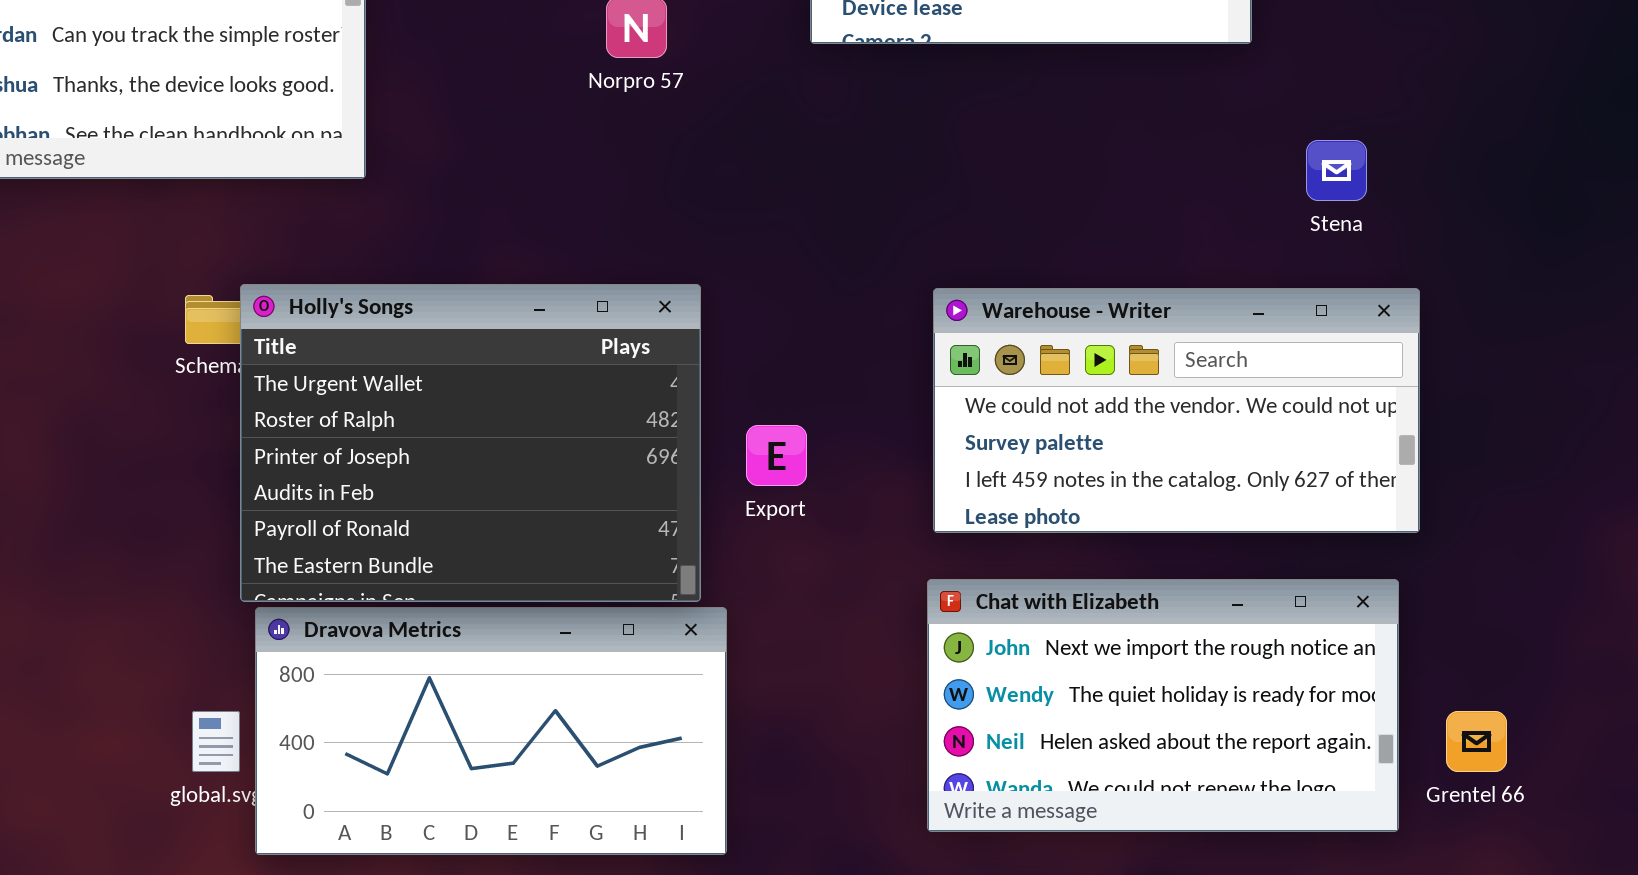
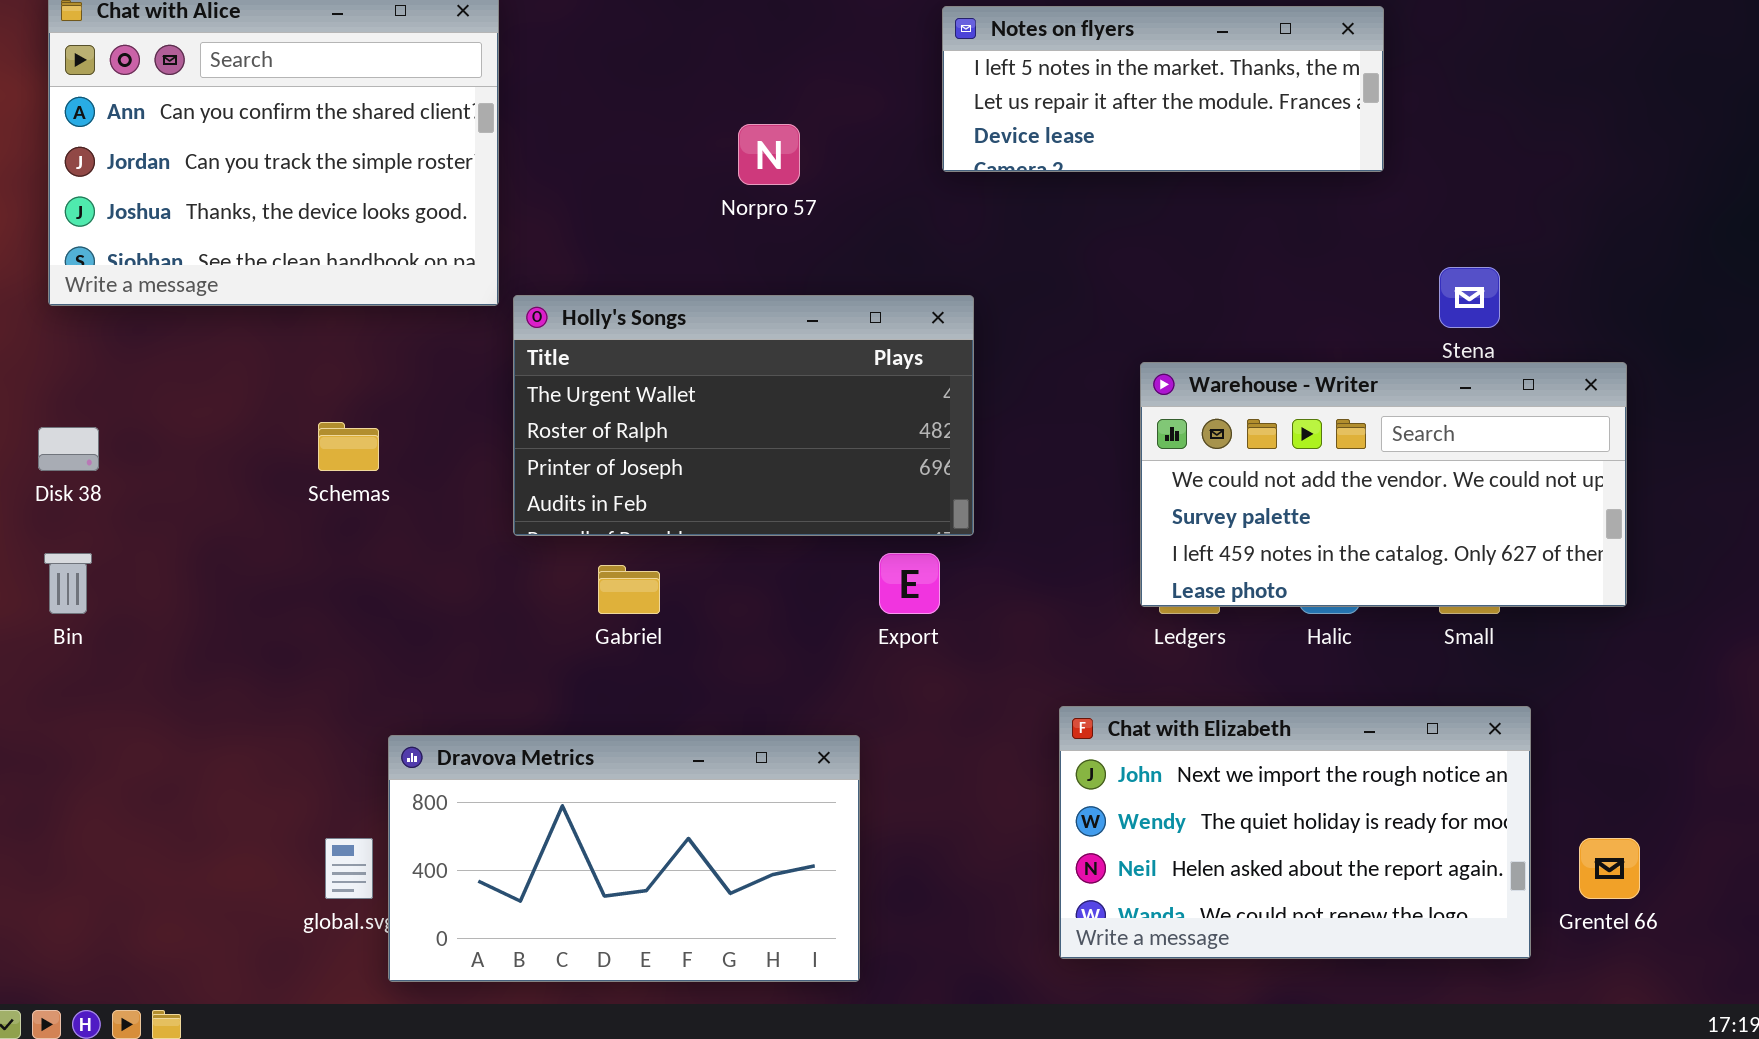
Holly's Songs: [240,284,701,602] -> [513,295,974,536], moved, resized
Warehouse - Writer: [933,288,1420,533] -> [1140,362,1627,607], moved

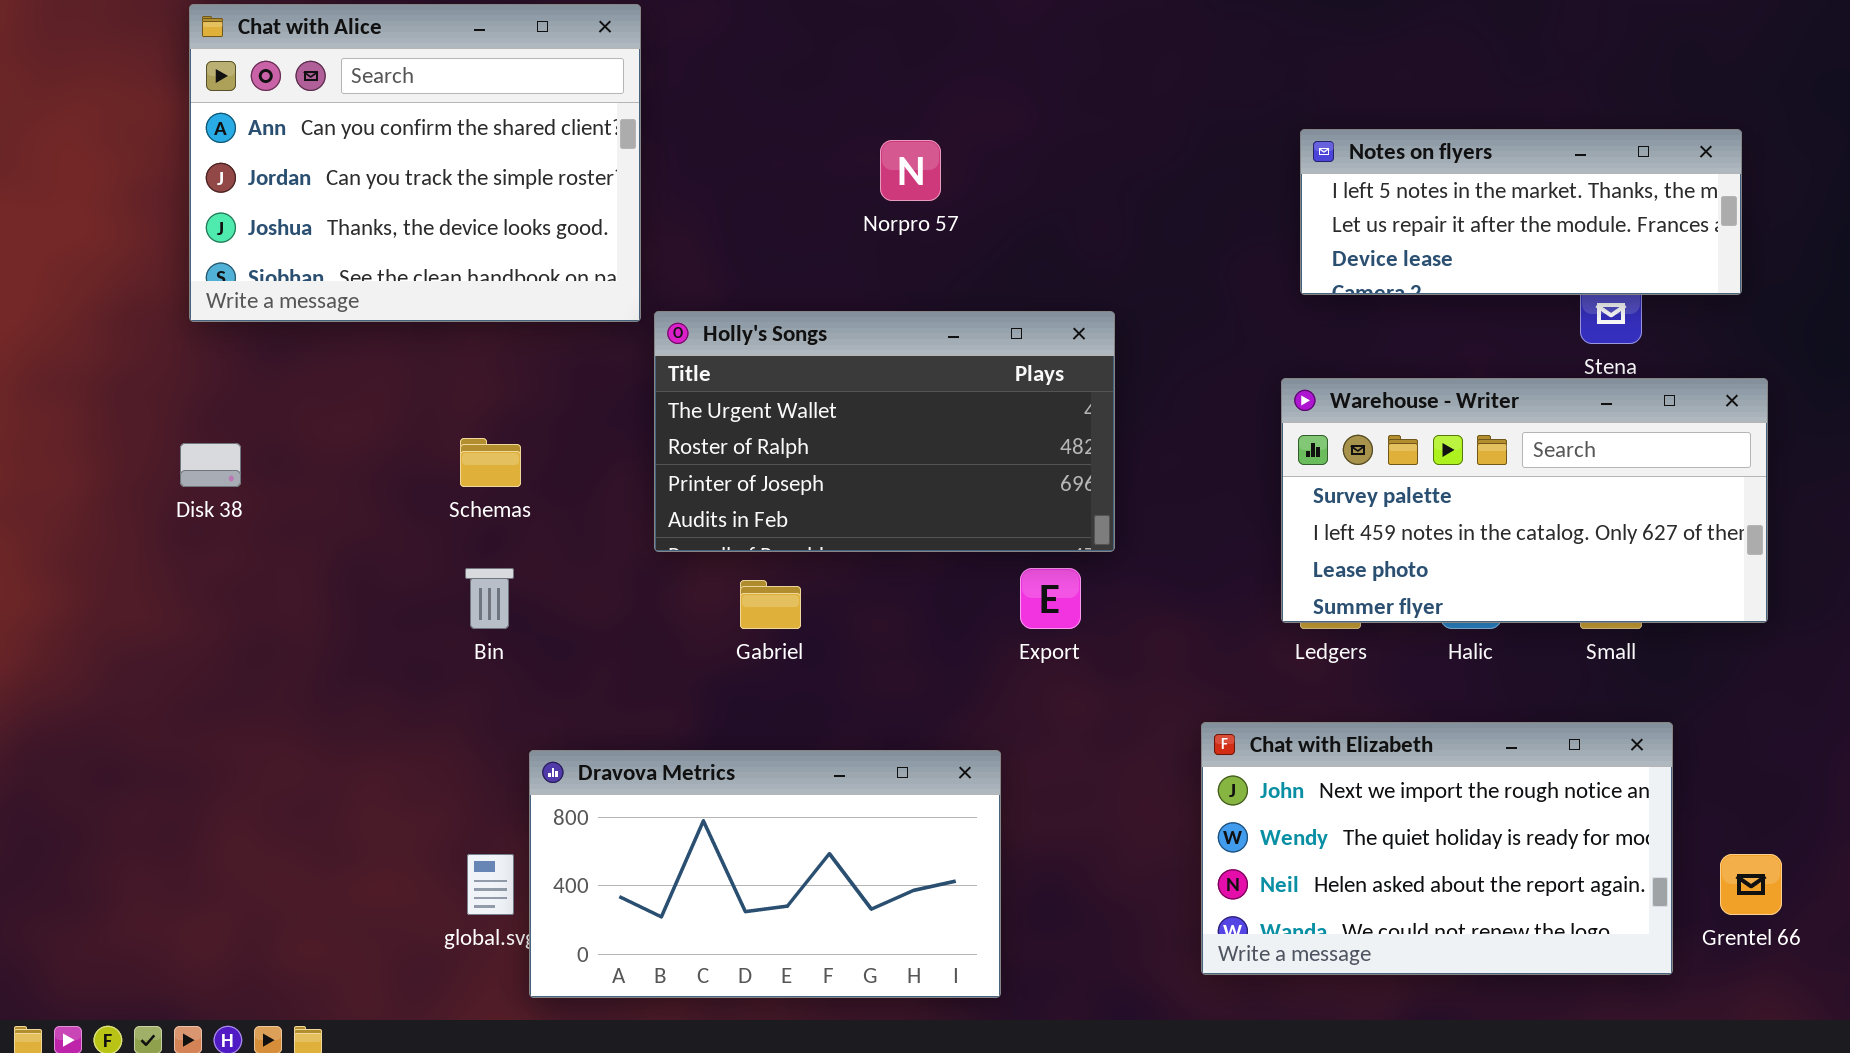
Notes on flyers: [942,6,1384,172] -> [1300,129,1742,295], moved
Warehouse - Writer: [1140,362,1627,607] -> [1281,378,1768,623], scrolled down 1 row
Bin: [44,553,92,614] -> [465,568,514,629], moved

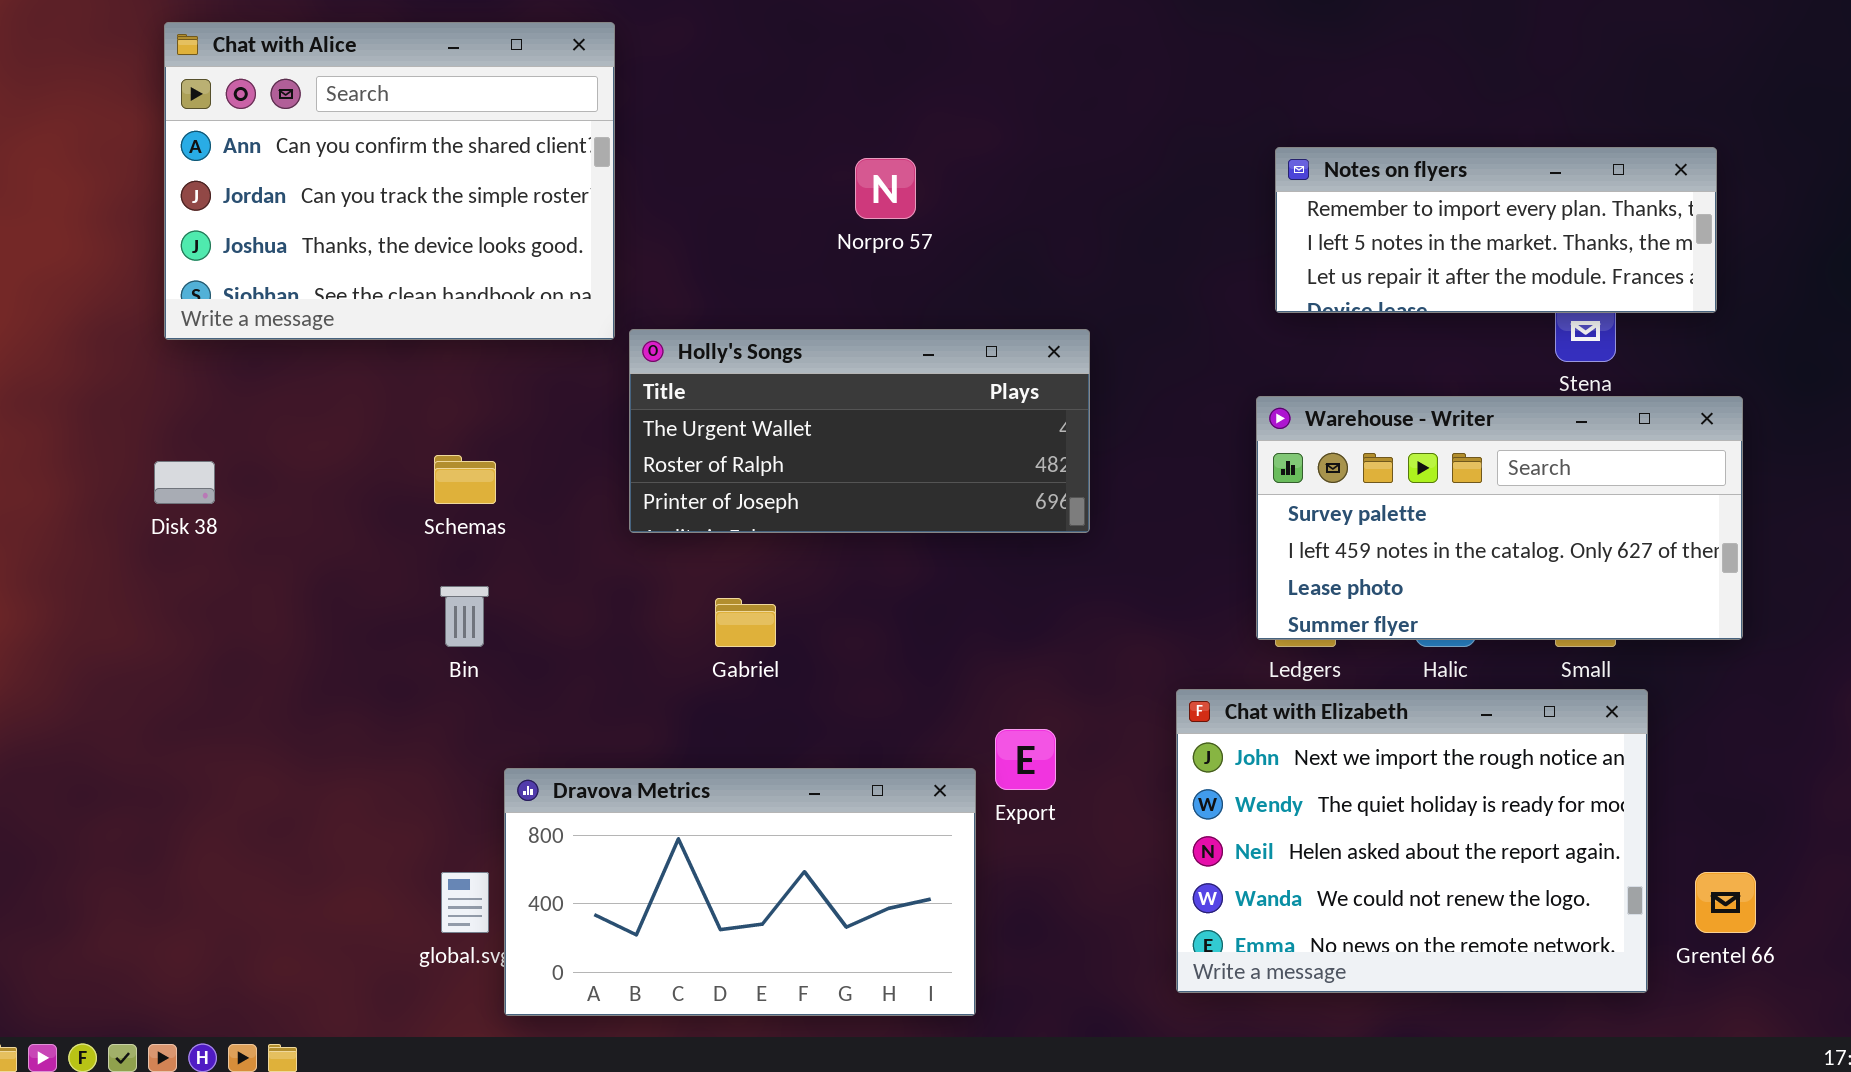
Notes on flyers: [1300,129,1742,295] -> [1275,147,1717,313], scrolled up 1 row
Holly's Songs: [654,311,1115,552] -> [629,329,1090,533], resized
Export: [1020,568,1081,629] -> [995,729,1056,790], moved
Chat with Elizabeth: [1201,722,1673,975] -> [1176,689,1648,993], resized

